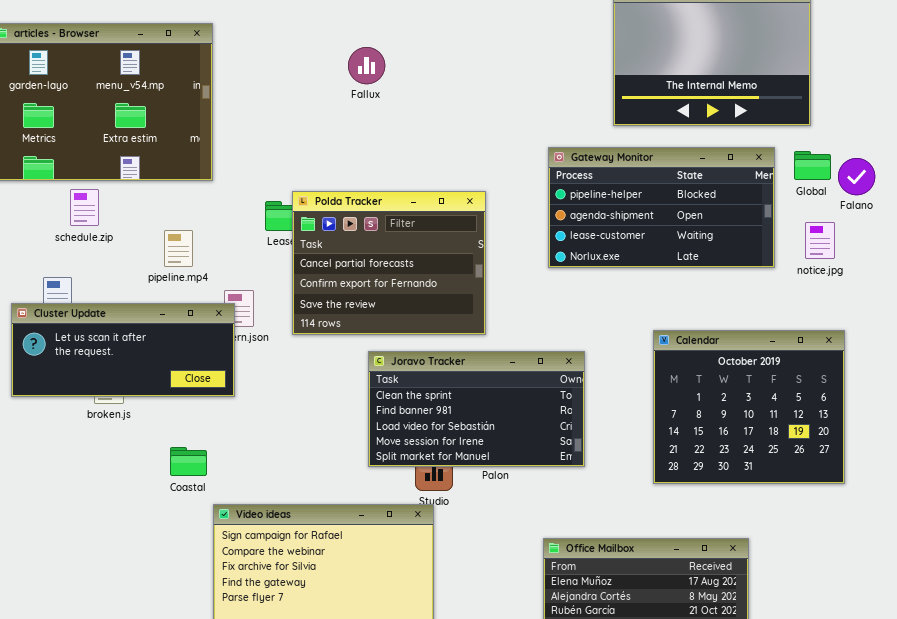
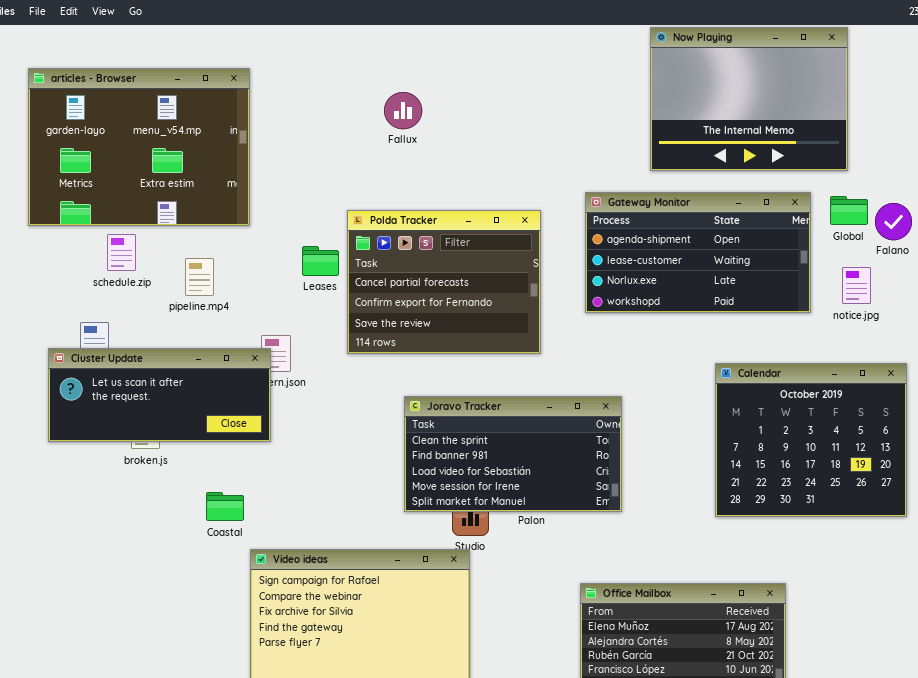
Gateway Monitor: [548,147,775,268] -> [585,192,811,313], scrolled down 1 row
Polda Tracker: [292,191,486,335] -> [347,210,541,354], moved
pipeline.mp4: [164,230,193,267] -> [185,258,214,296], moved
Calendar: [653,330,845,484] -> [715,363,907,517], moved

